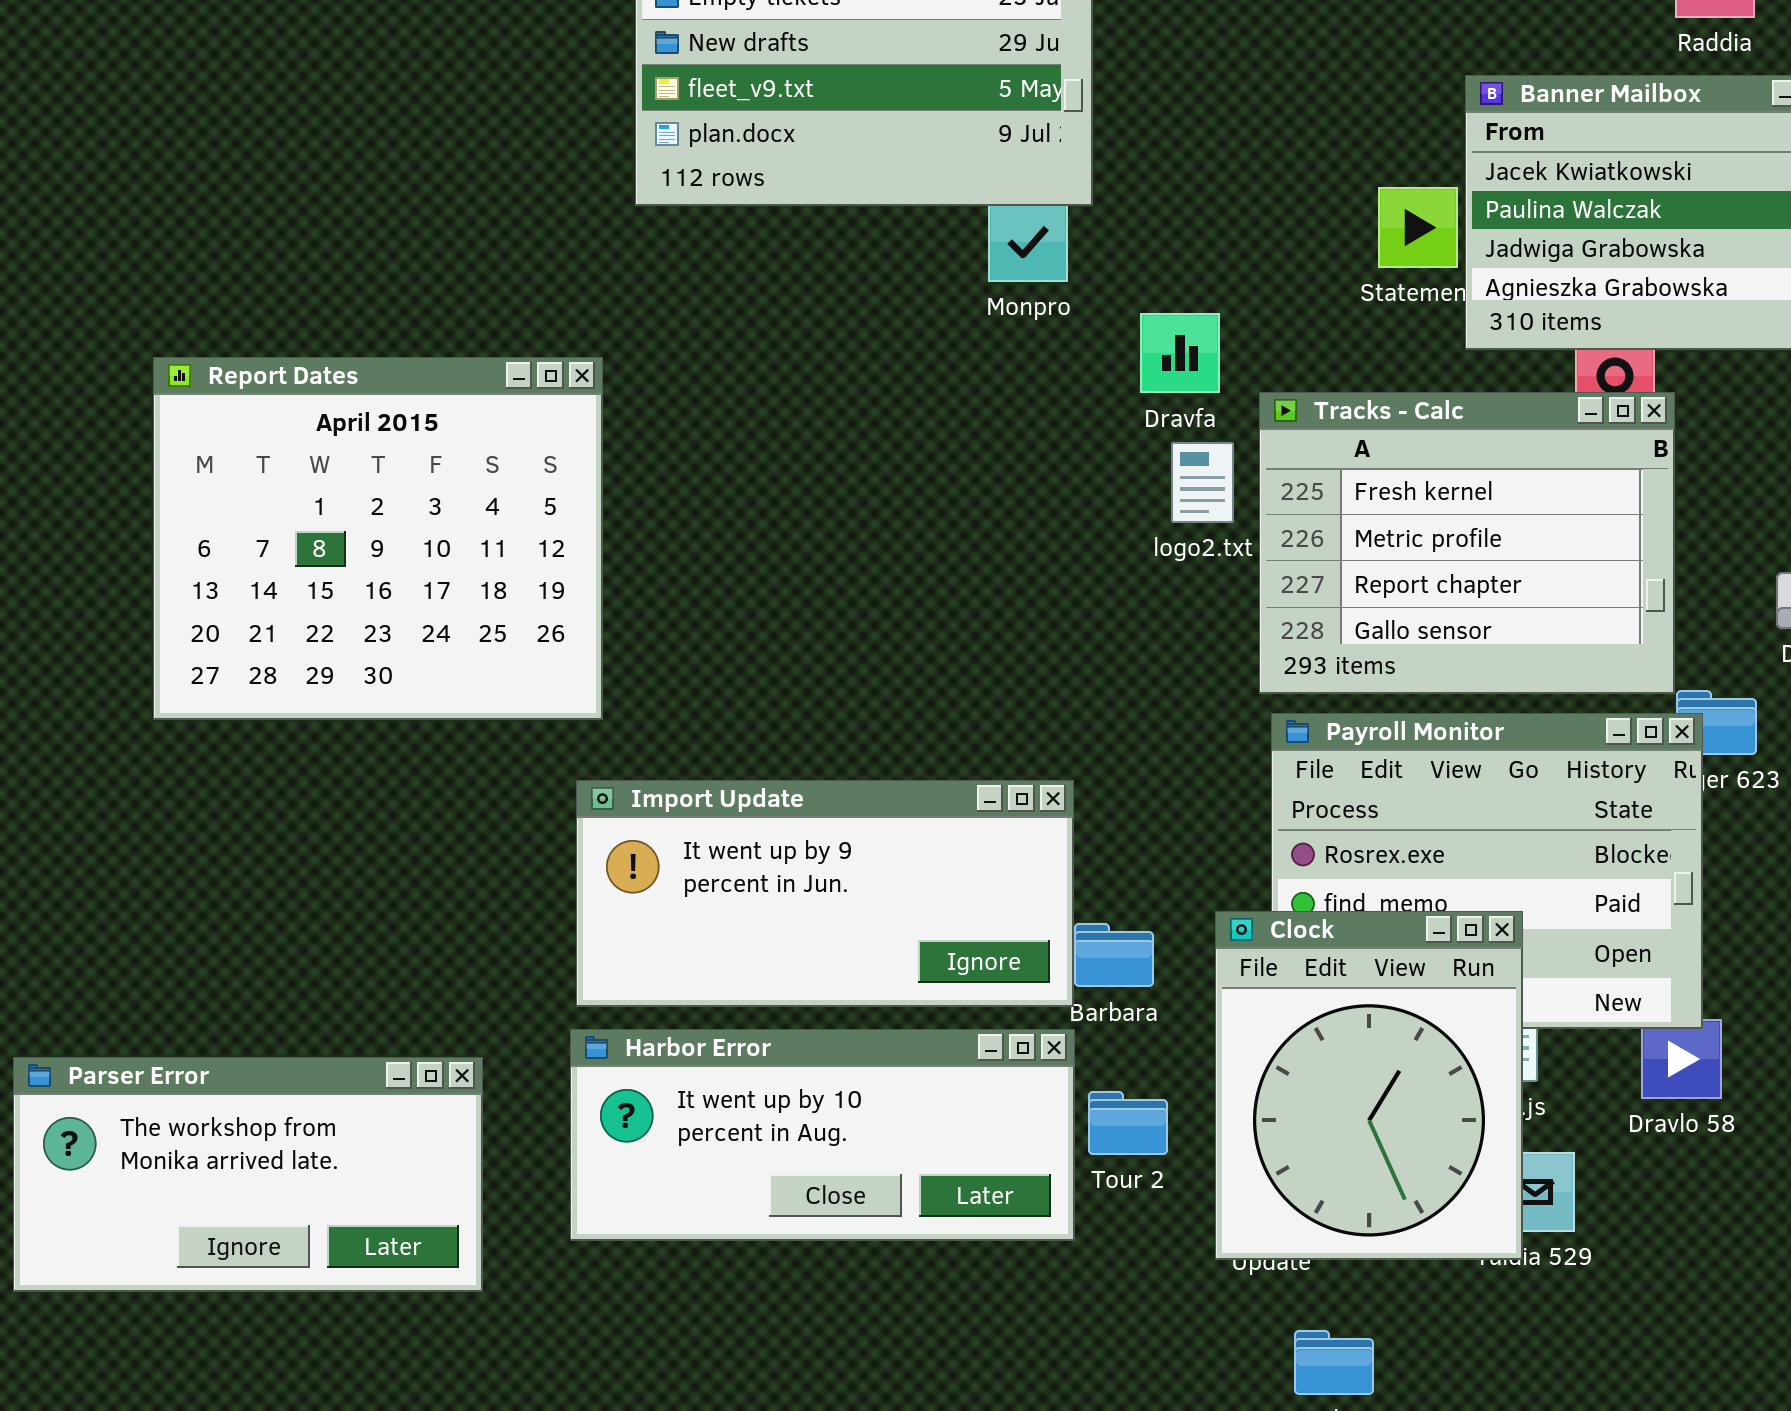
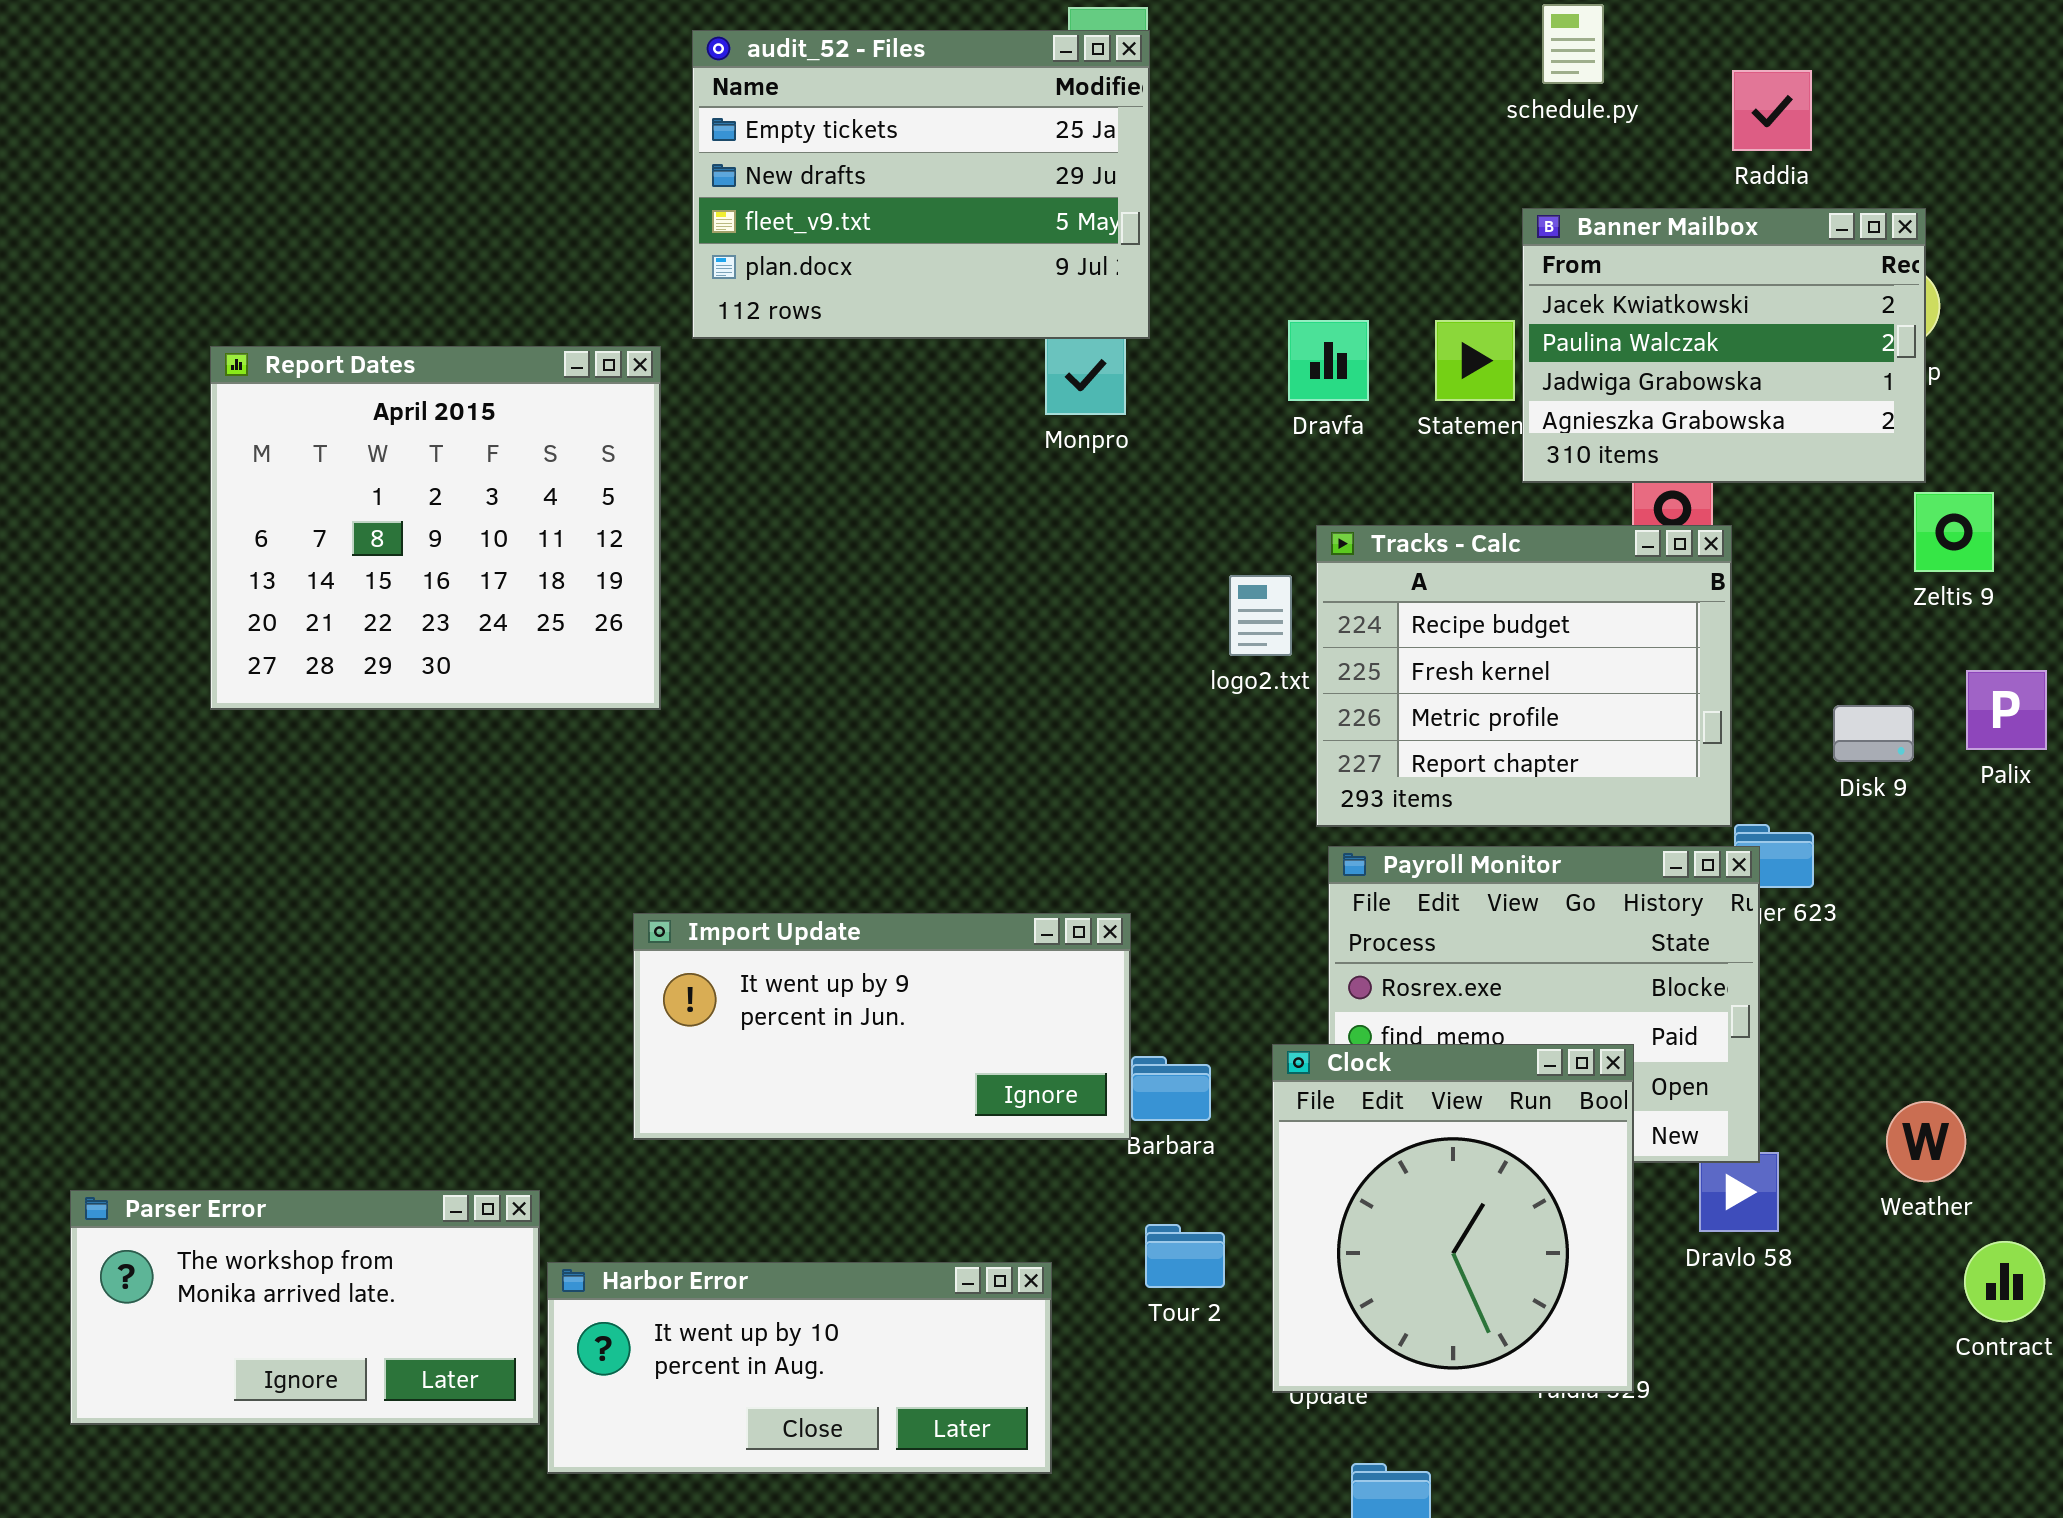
Dravfa: [1140,313,1220,393] -> [1288,320,1369,401], moved
Report Dates: [153,357,603,720] -> [210,346,661,710], moved
Tracks - Calc: [1259,392,1675,694] -> [1316,525,1732,827], scrolled up 1 row
Clock: [1215,911,1523,1260] -> [1272,1044,1634,1393], resized
Harbor Error: [570,1029,1075,1241] -> [547,1262,1052,1474], moved

